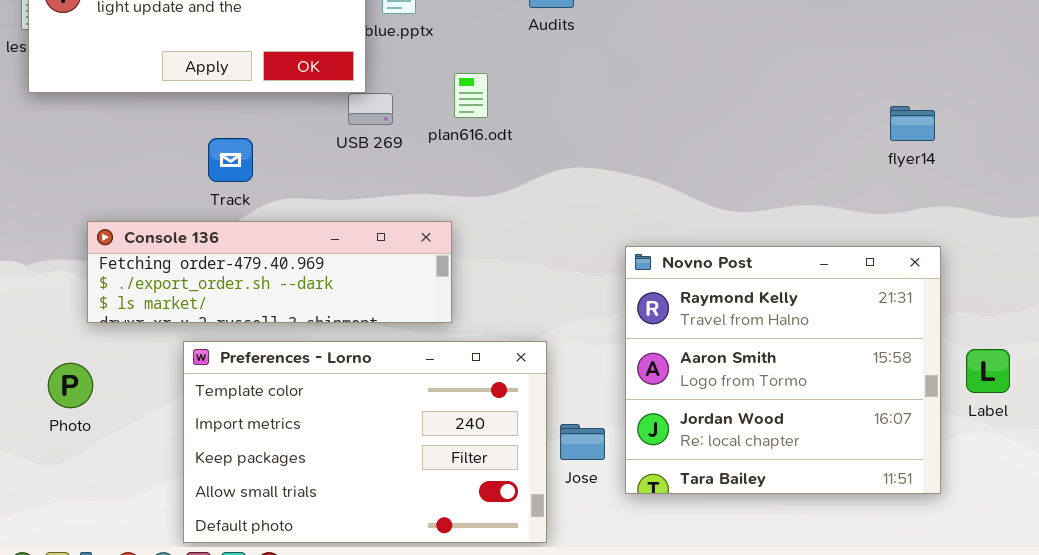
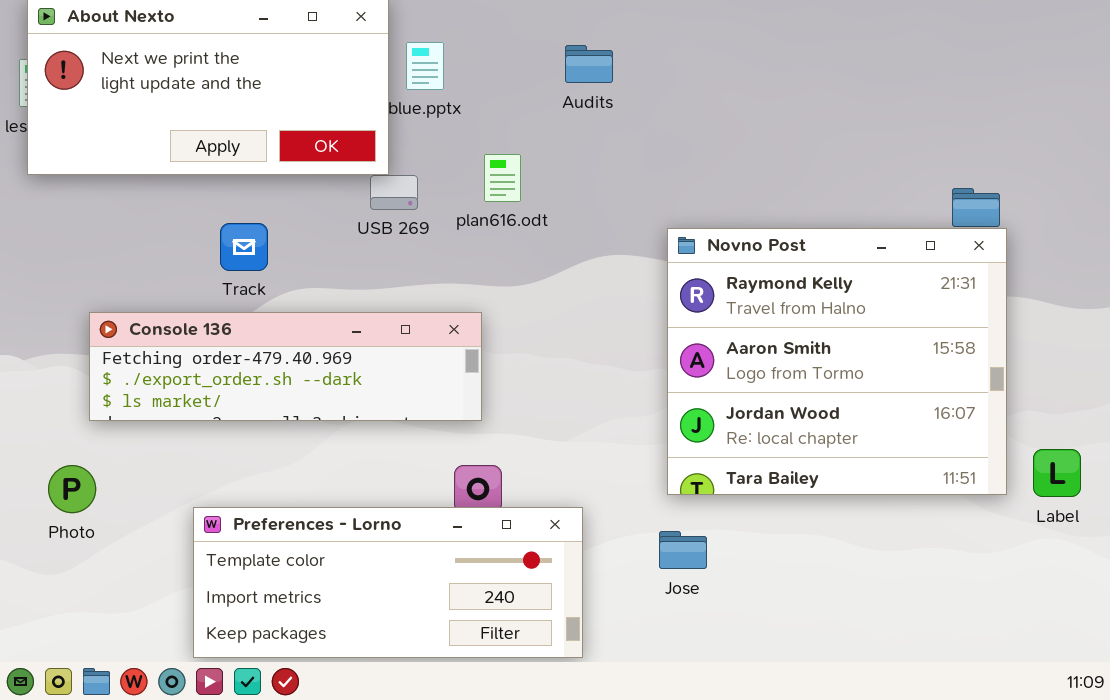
Novno Post: [625,246,941,494] -> [667,228,1007,495], moved
Preferences - Lorno: [183,341,547,543] -> [193,507,583,658], resized
Jose: [560,424,605,460] -> [659,531,707,569], moved

